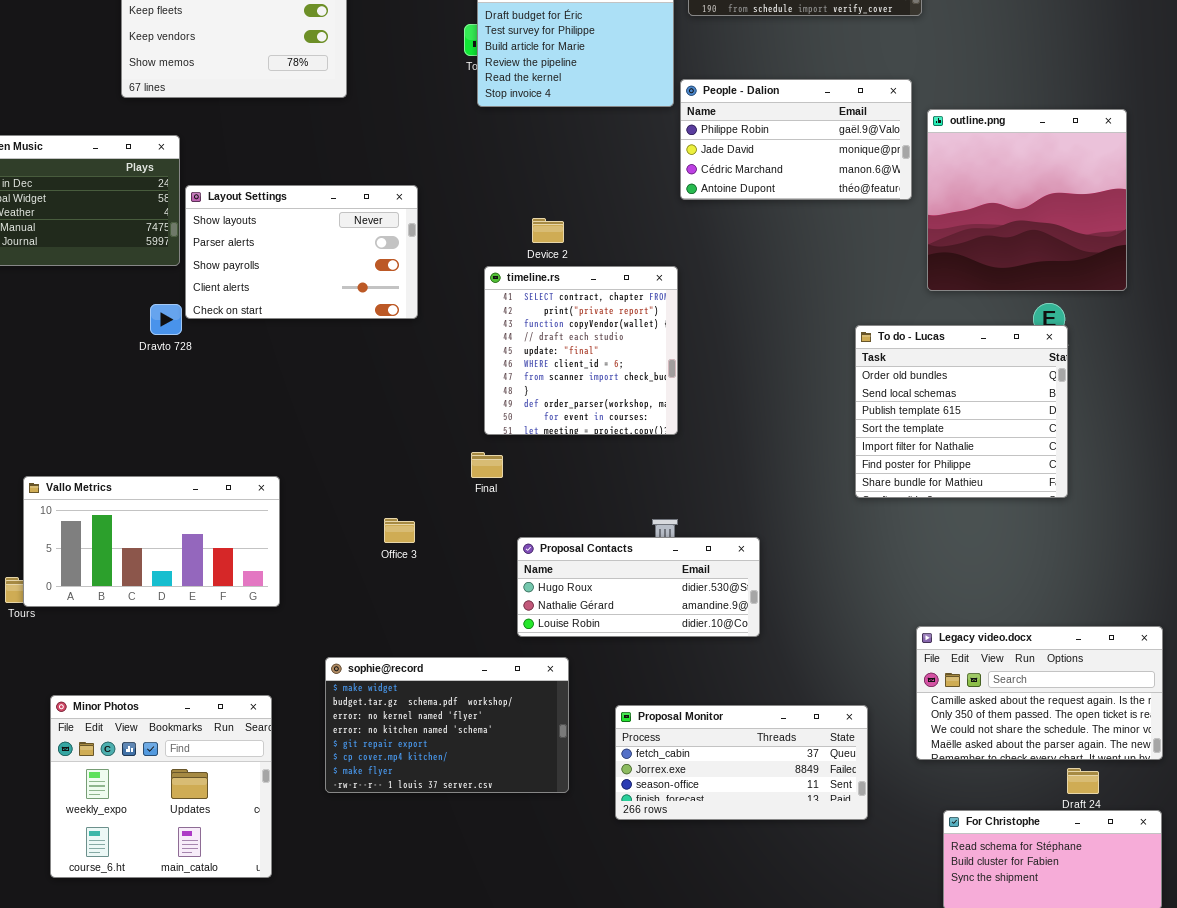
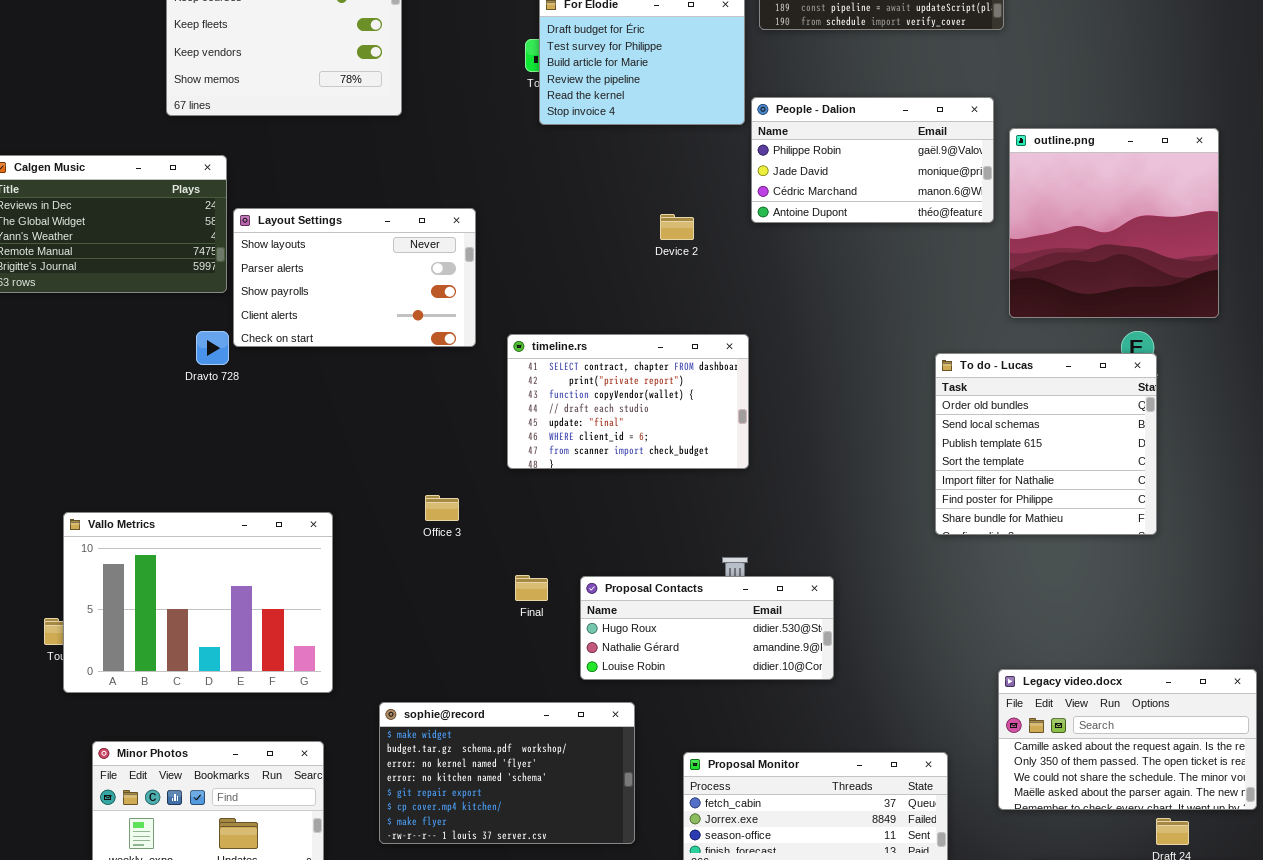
Device 2: [532,218,564,243] -> [660,214,694,240], moved
timeline.rs: [484,266,678,435] -> [507,334,749,469], resized
Final: [471,452,503,478] -> [515,575,548,601], moved
Vallo Metrics: [23,476,280,607] -> [63,512,333,693], resized
Office 3: [384,518,415,543] -> [425,495,459,521], moved

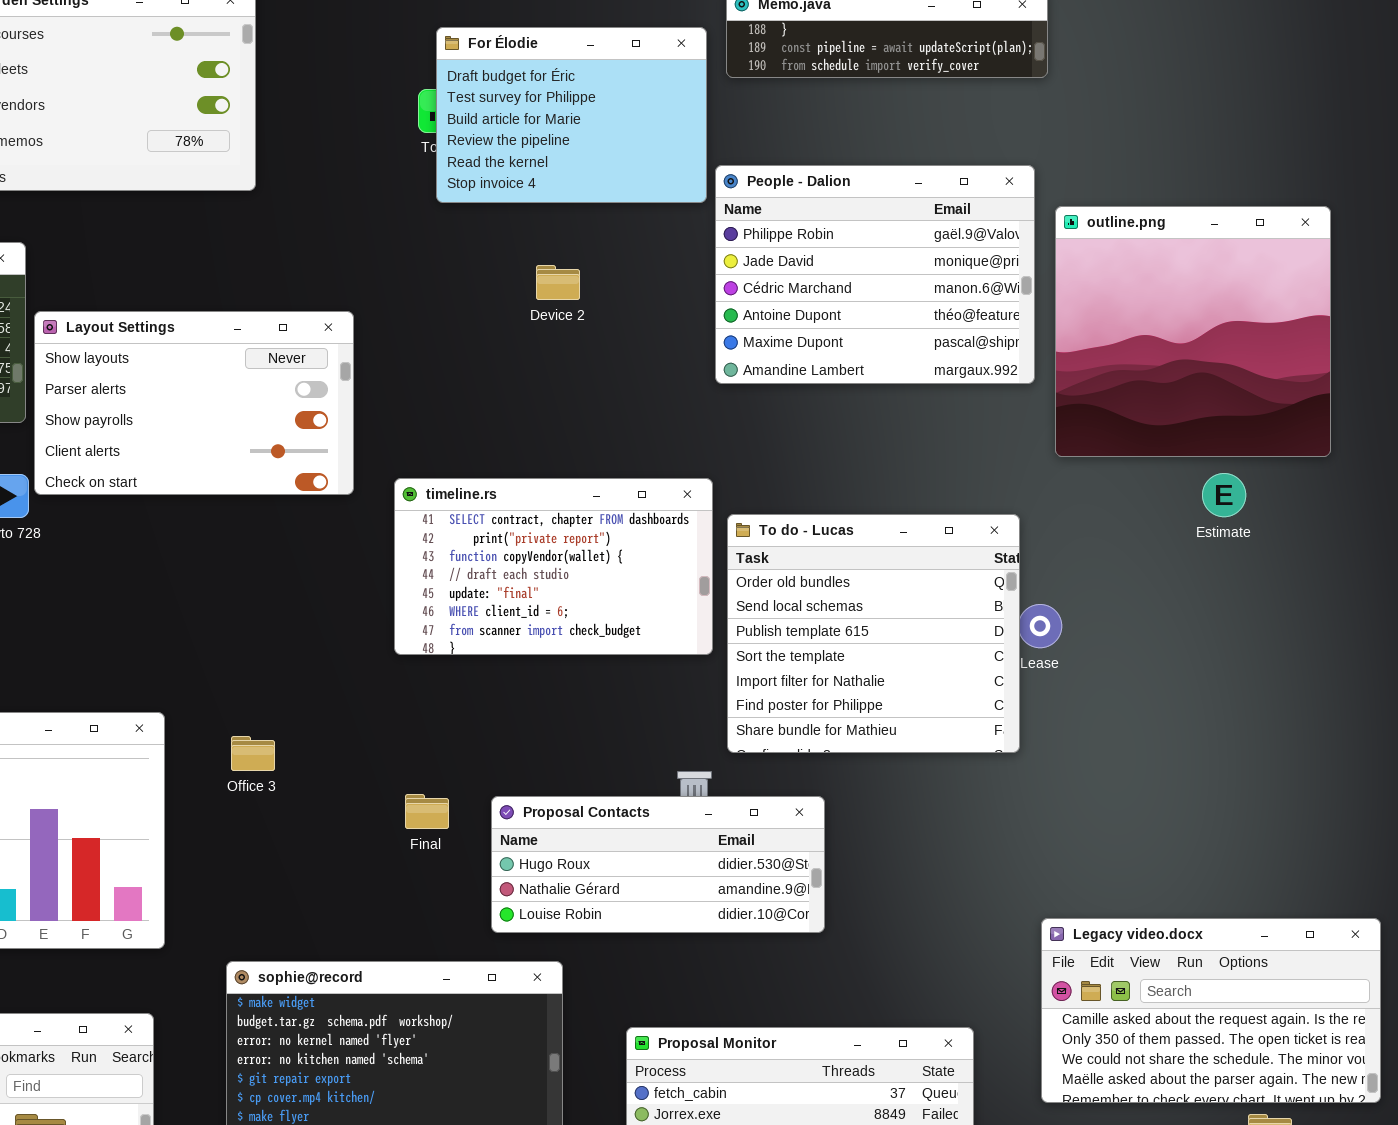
People - Dalion: [751,97,994,223] -> [715,165,1035,384], resized
Device 2: [660,214,694,240] -> [536,265,580,300], moved
To do - Lucas: [935,353,1157,535] -> [727,514,1020,753], moved
Office 3: [425,495,459,521] -> [231,736,275,771], moved

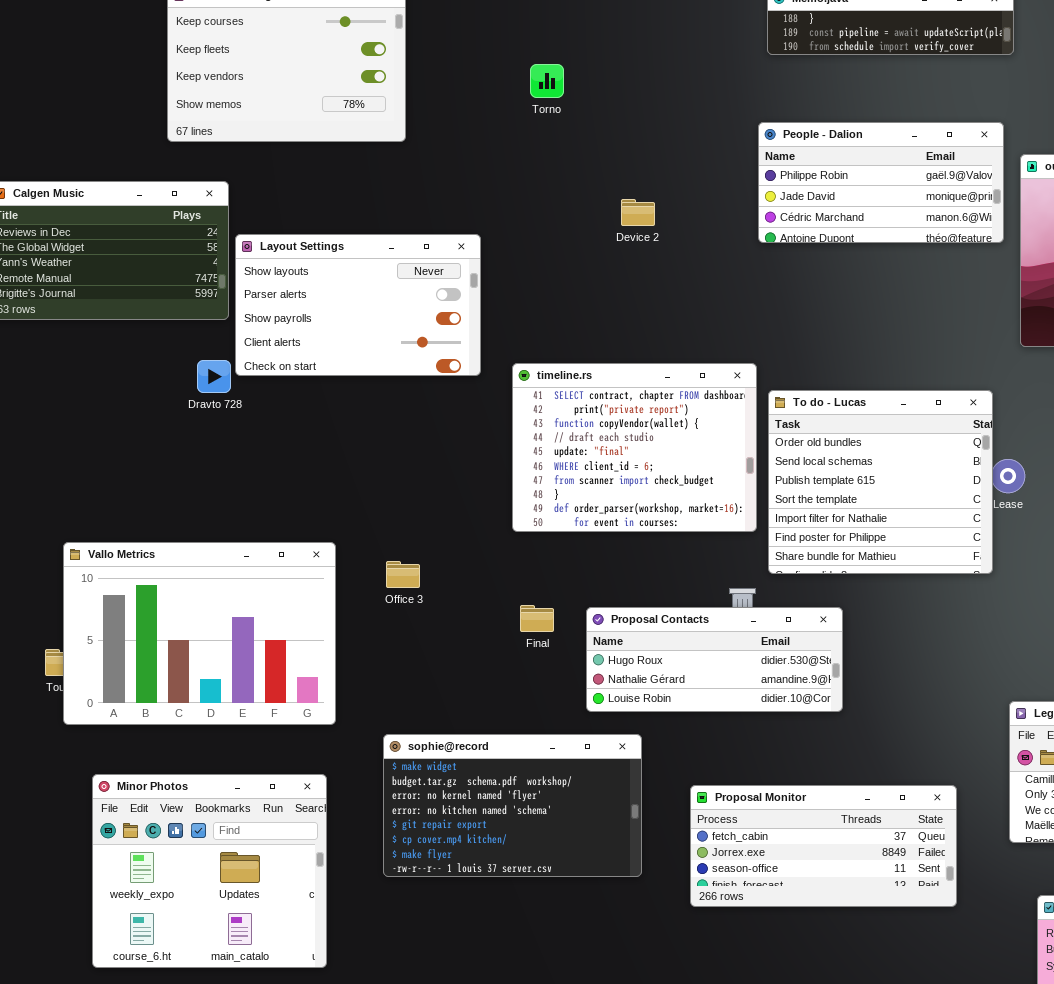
For Élodie: [436,27,707,203] -> none, closed
People - Dalion: [715,165,1035,384] -> [758,122,1004,243], resized
timeline.rs: [394,478,713,655] -> [512,363,757,532], resized

